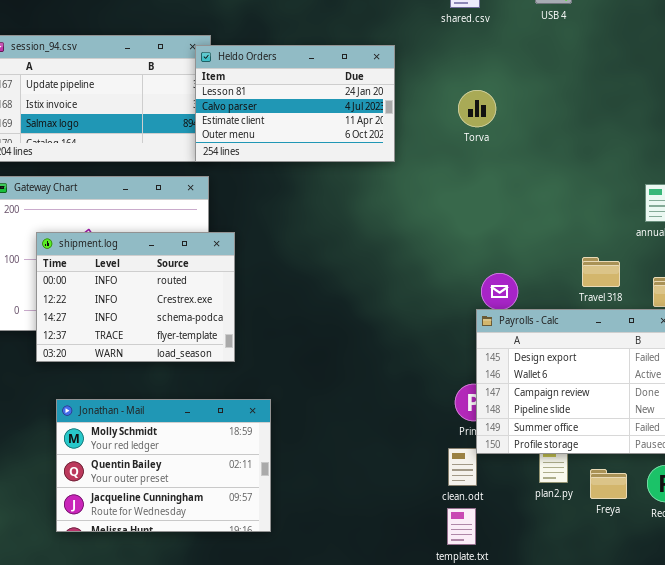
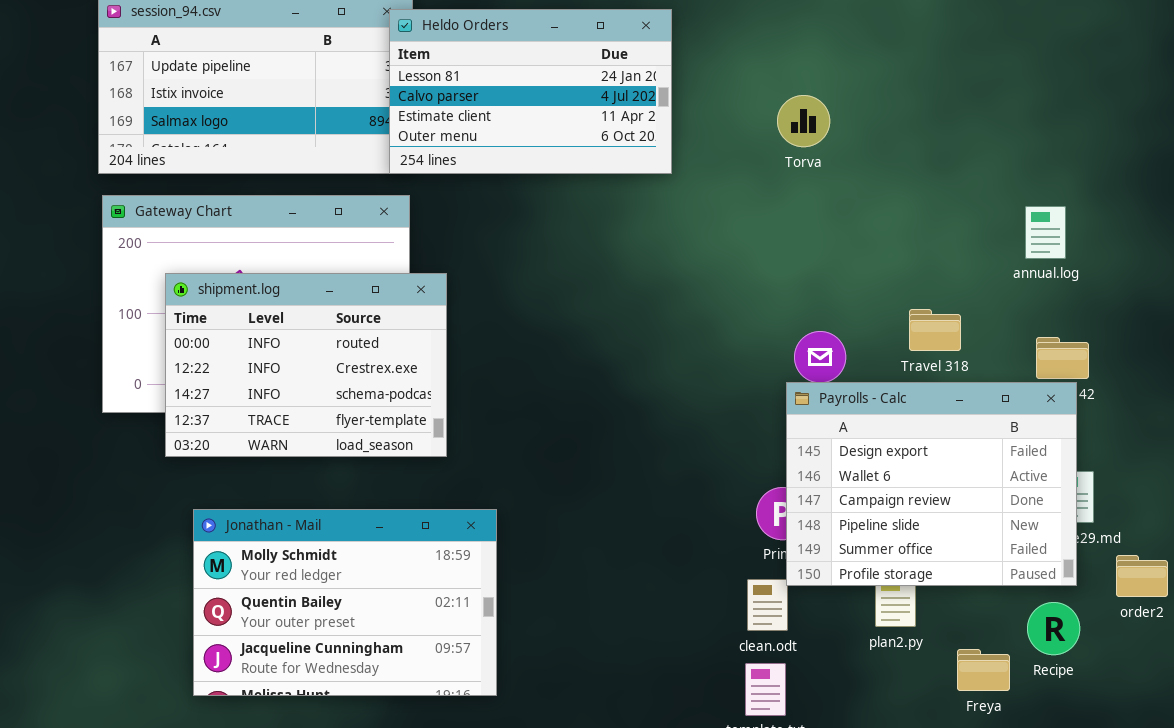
Torva: [458,90,496,127] -> [777,95,830,147], moved
Travel 318: [582,257,620,287] -> [909,309,961,351], moved
Freya: [590,469,627,499] -> [957,649,1010,691], moved

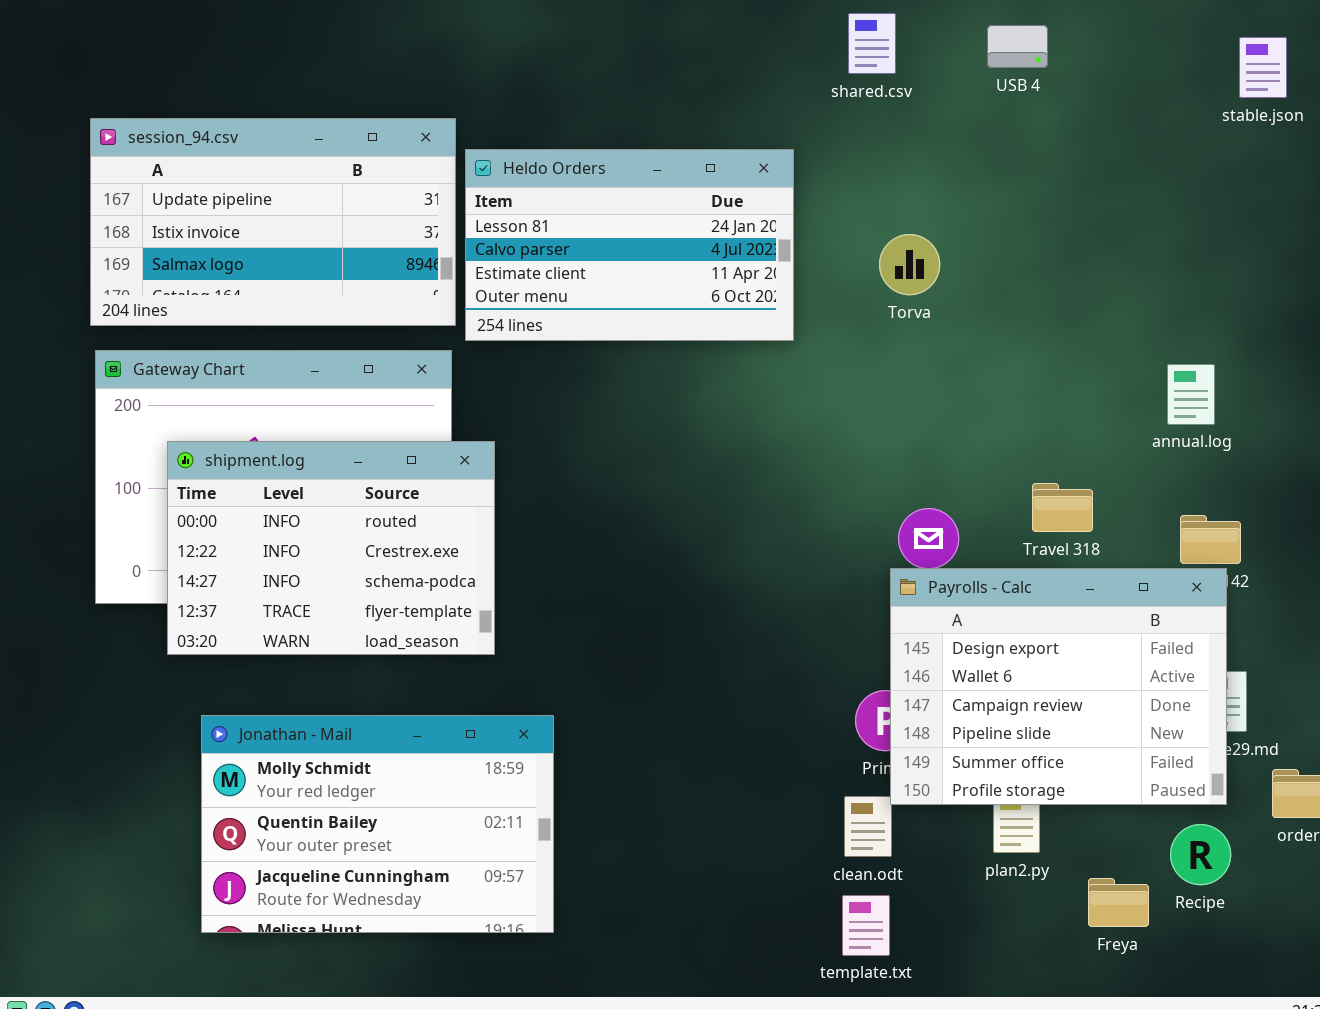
Heldo Orders: [389,9,672,174] -> [465,149,794,341], moved

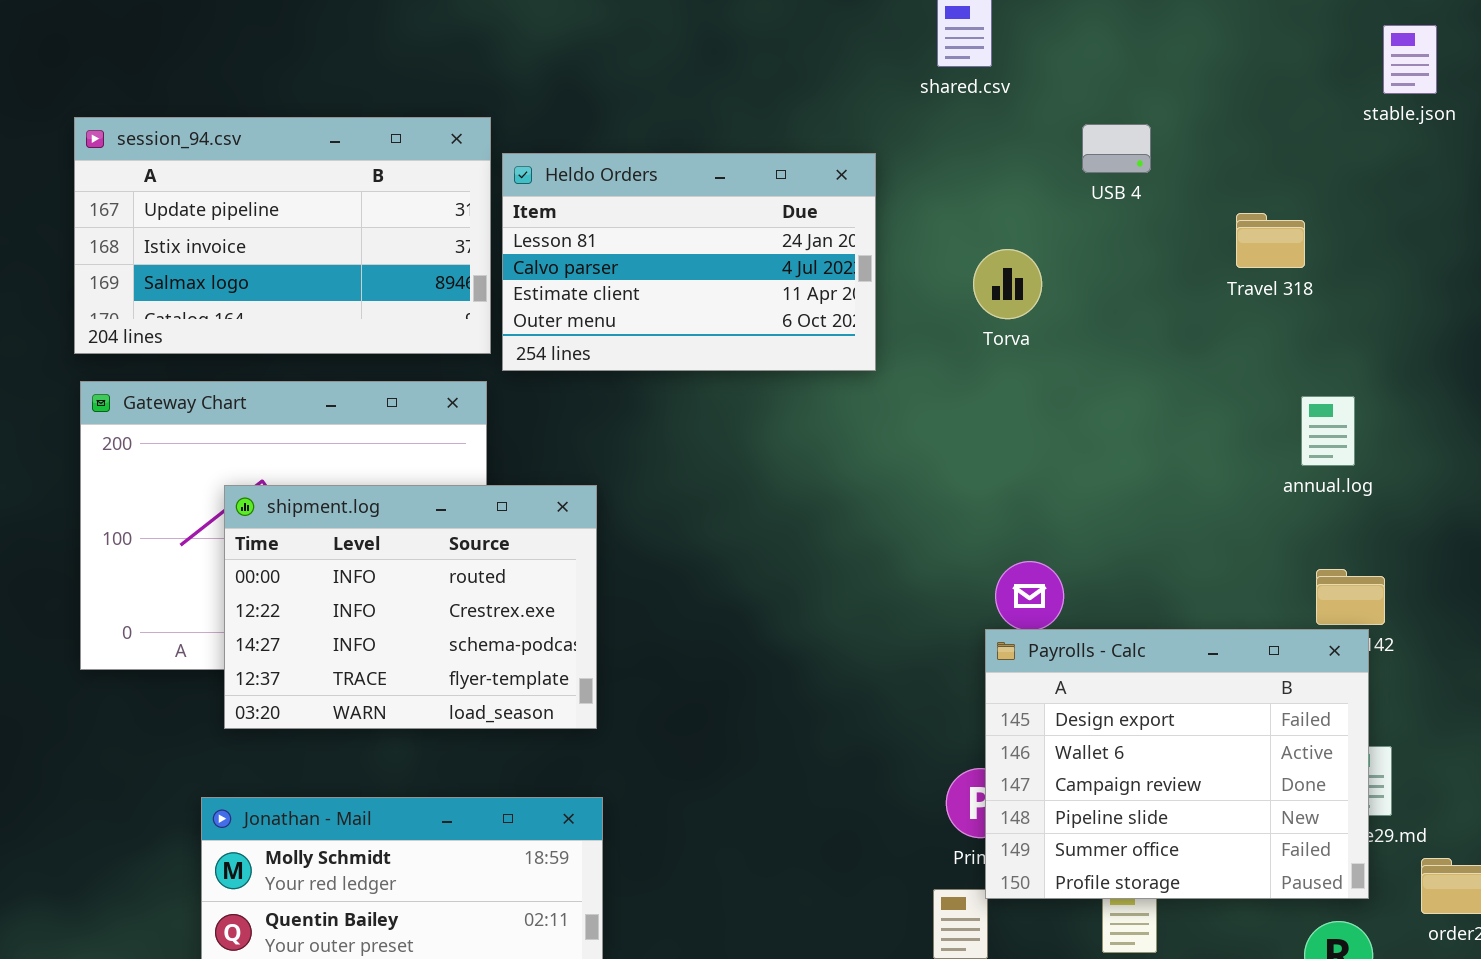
USB 4: [987,25,1048,68] -> [1082,124,1151,173], moved
shipment.log: [167,441,495,655] -> [224,485,597,729], moved
Travel 318: [1032,483,1093,532] -> [1236,213,1305,268], moved

